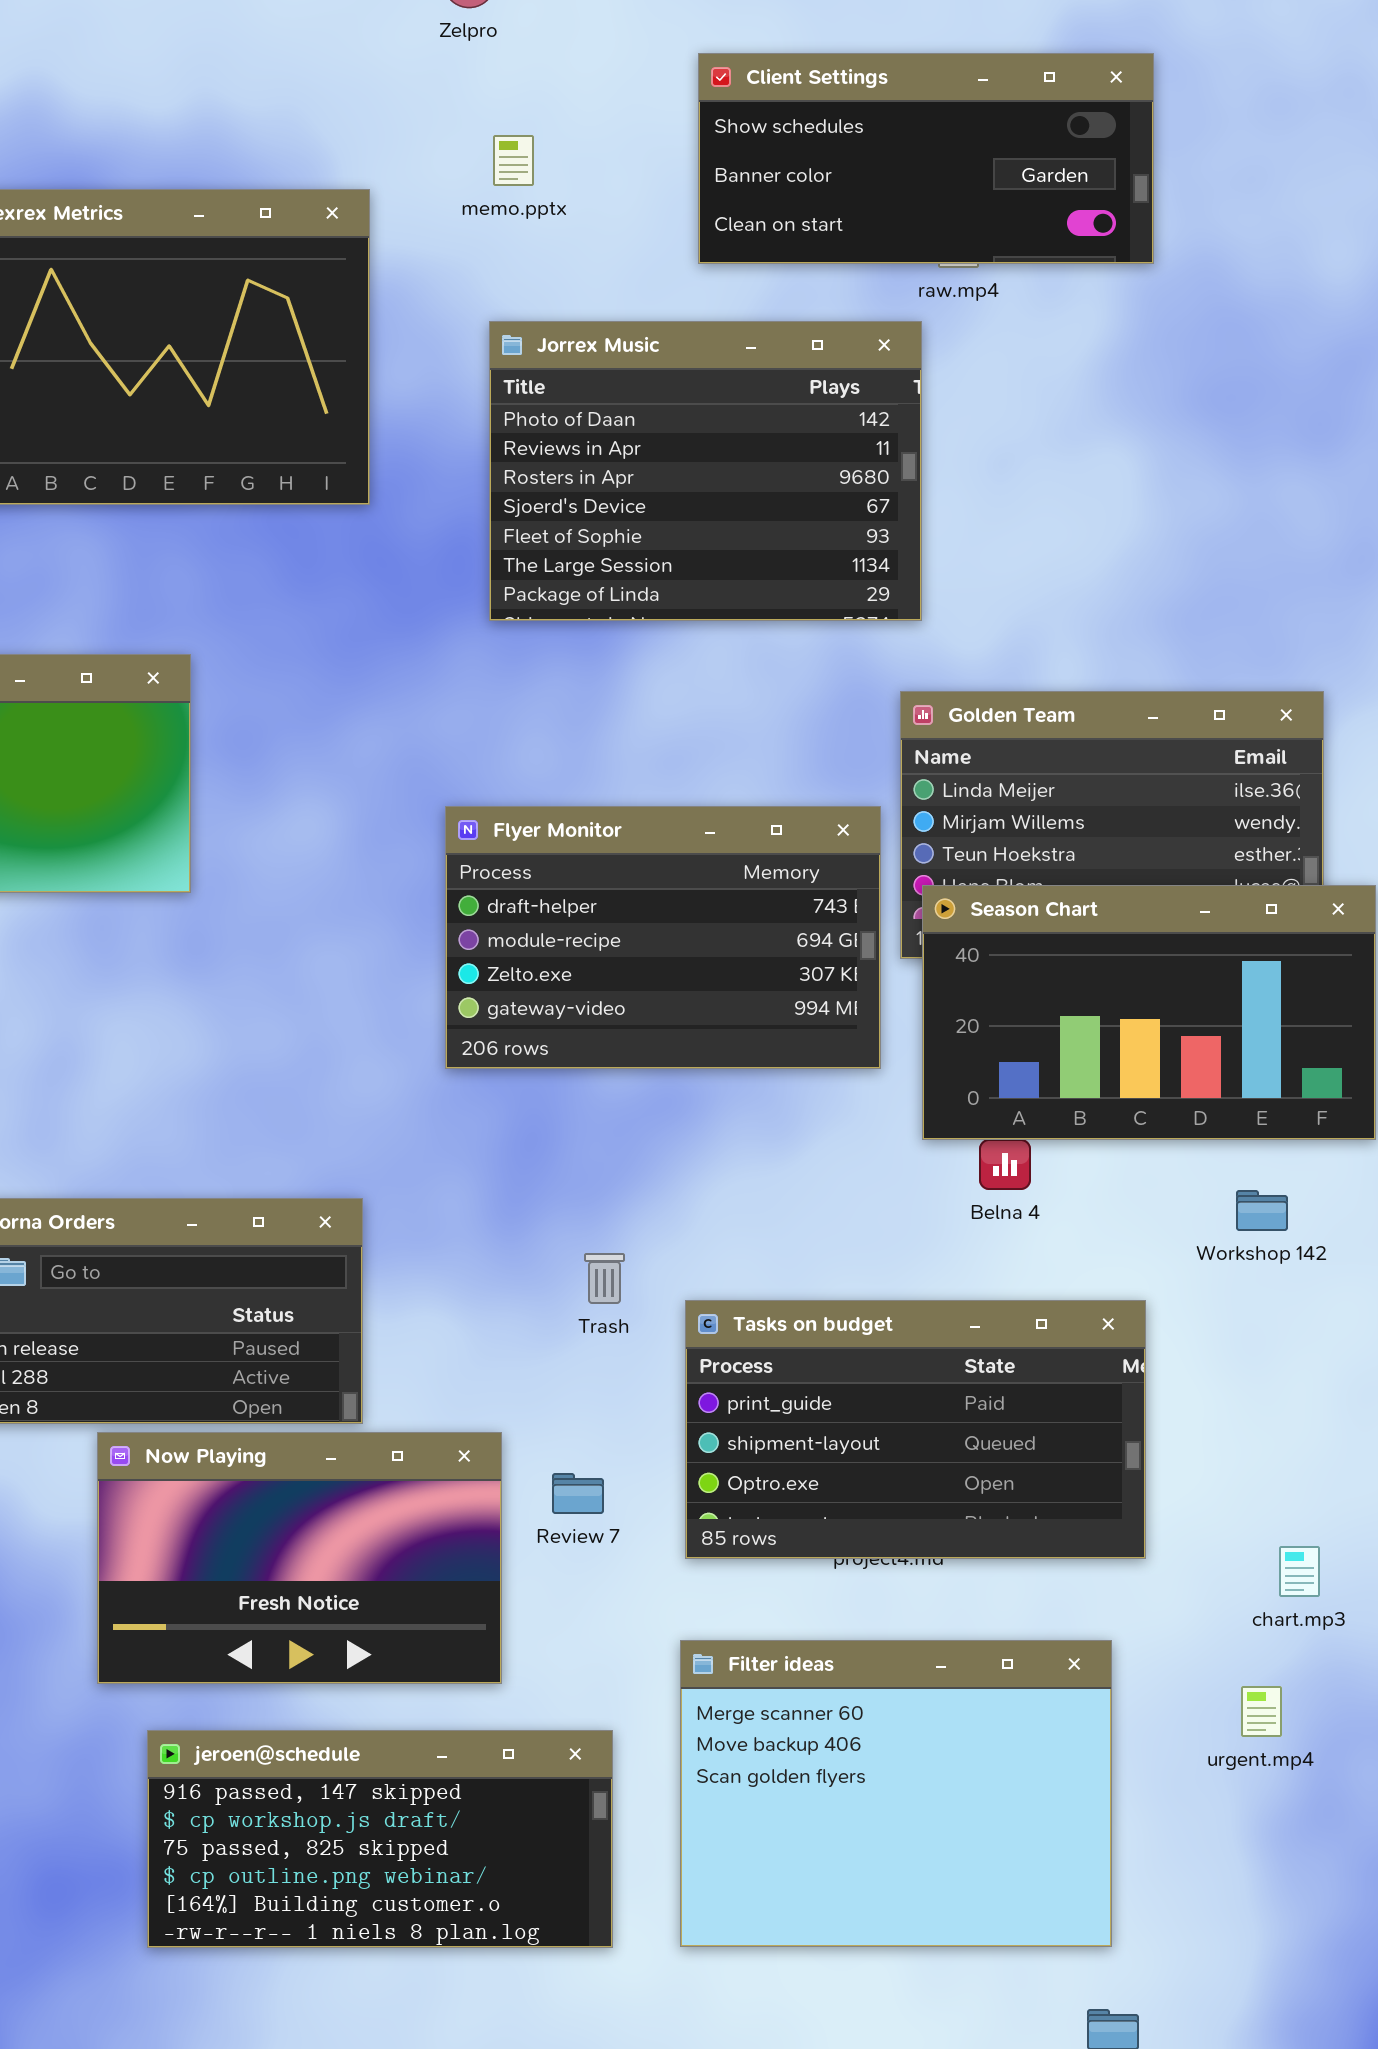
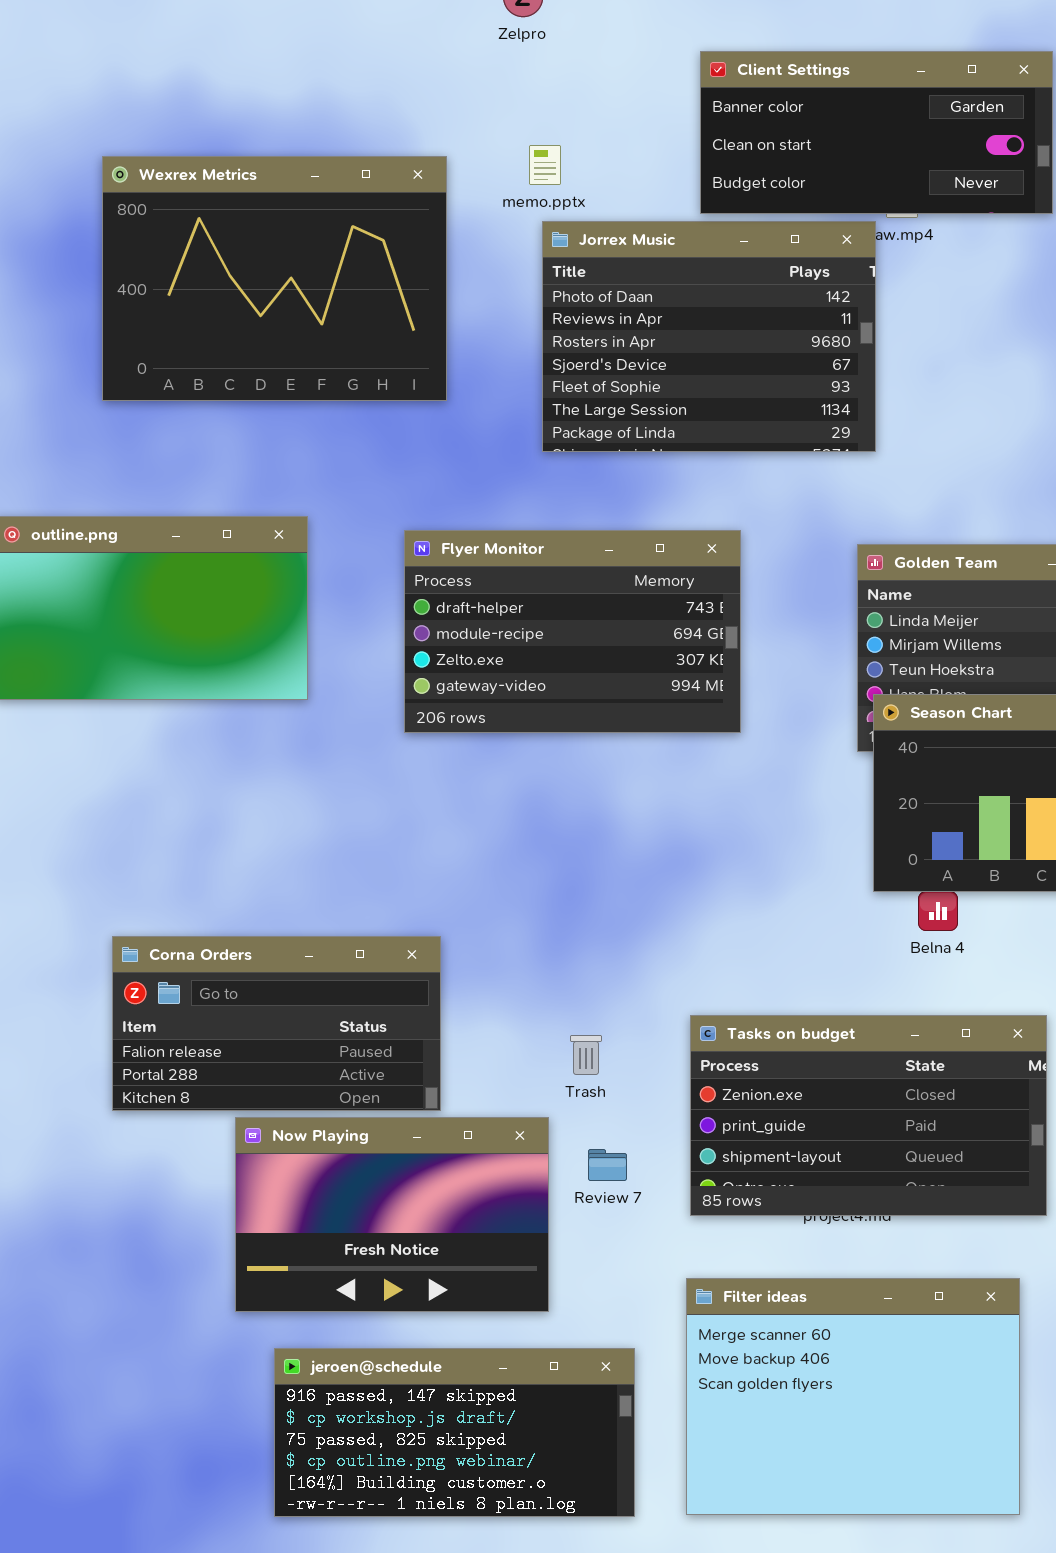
Client Settings: [698,53,1154,264] -> [700,51,1053,214], scrolled down 1 row
memo.pptx: [493,135,534,186] -> [529,145,561,185], moved
Jorrex Music: [489,321,922,621] -> [542,221,876,452], moved
Flyer Monitor: [445,806,881,1069] -> [404,530,741,733], moved
Trash: [584,1253,625,1304] -> [570,1035,602,1075], moved
Tasks on budget: [685,1300,1146,1559] -> [690,1015,1047,1216], scrolled up 1 row

